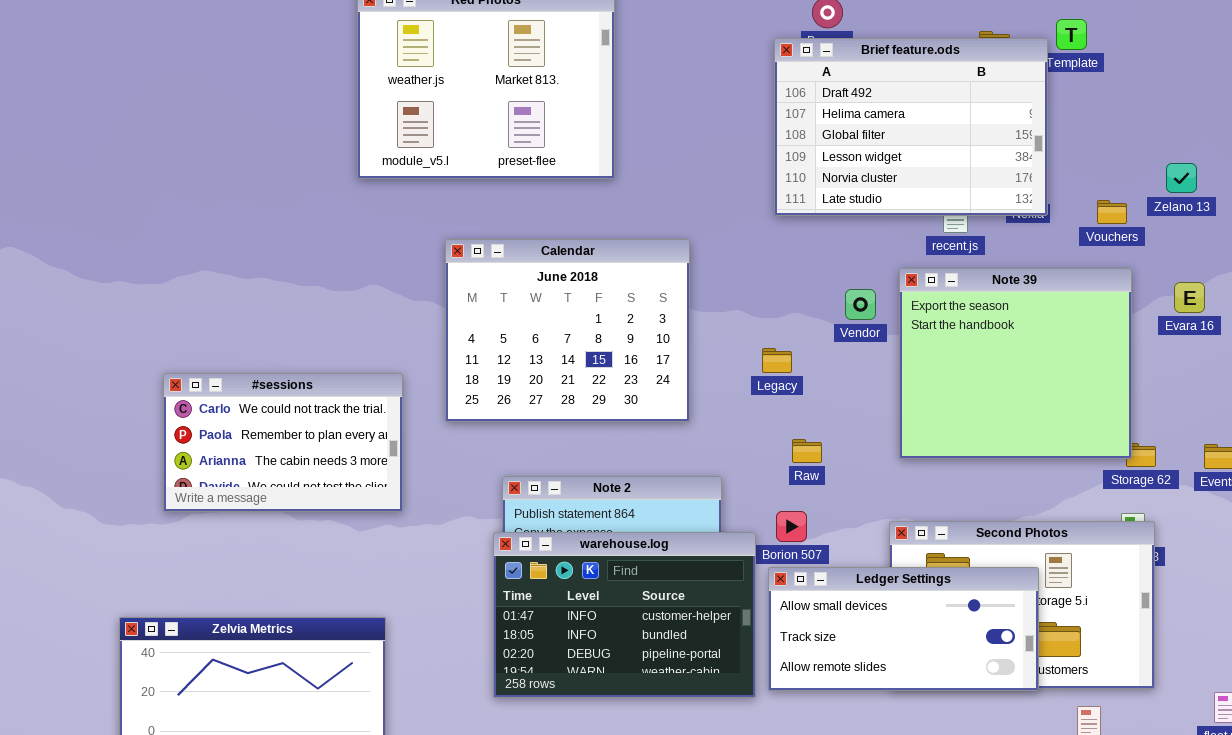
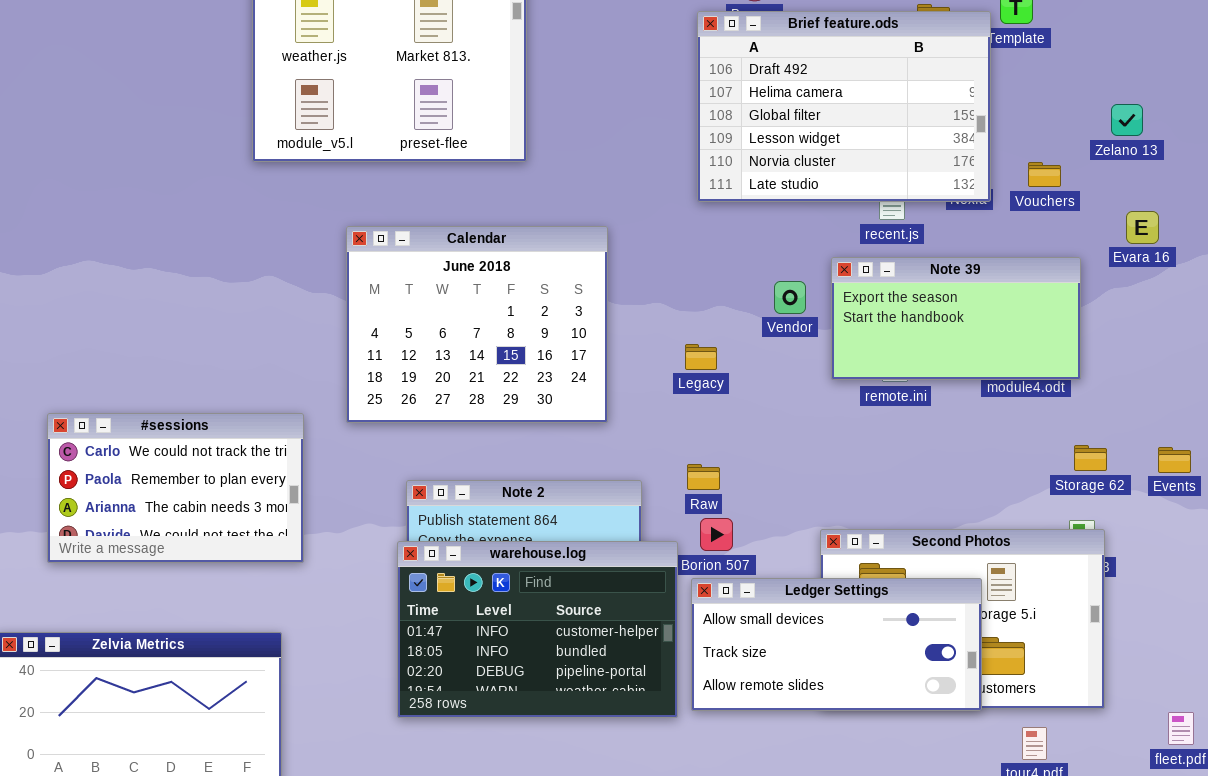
Zelano 13: [1166,163,1197,193] -> [1111,104,1143,136], moved
Vouchers: [1097,200,1127,224] -> [1028,162,1061,187], moved
Note 39: [899,268,1132,459] -> [831,257,1081,380], resized
Evara 16: [1174,282,1205,313] -> [1126,211,1159,244], moved
#sessions: [163,373,403,512] -> [47,413,304,563], moved
Raw: [792,439,822,463] -> [687,464,720,490], moved

